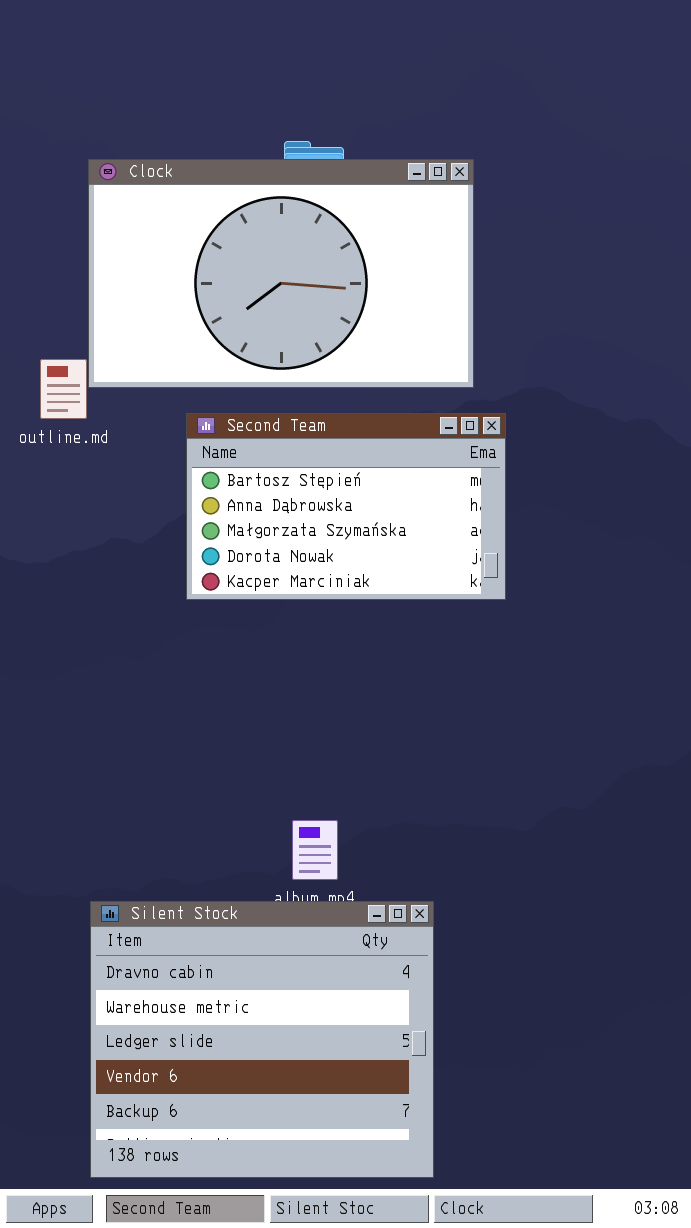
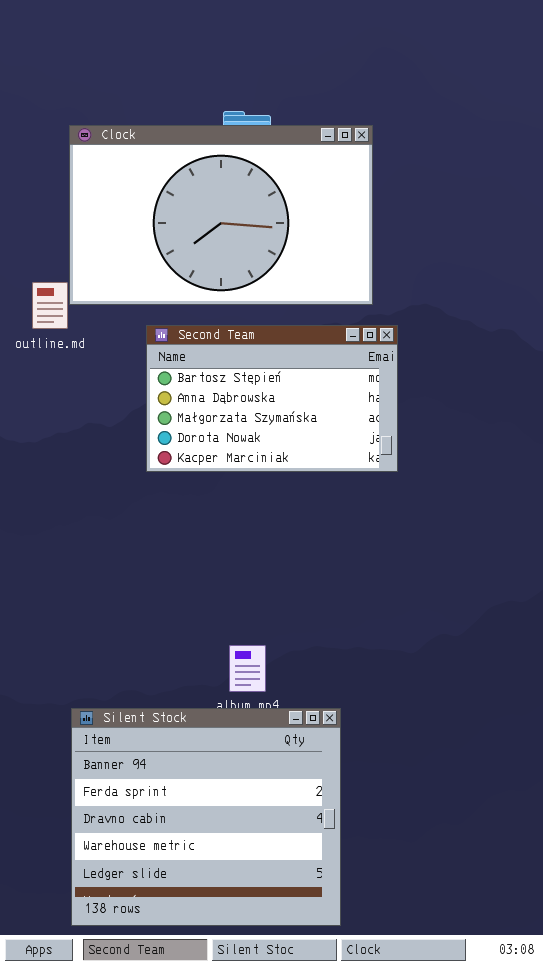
Silent Stock: [90,901,434,1178] -> [71,708,341,926], scrolled up 2 rows

